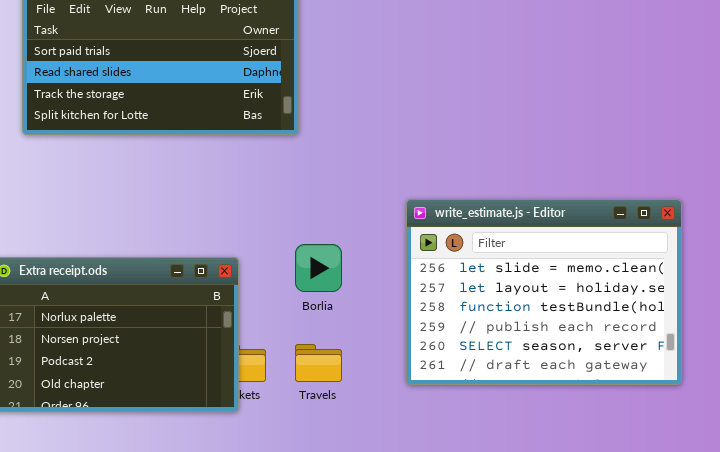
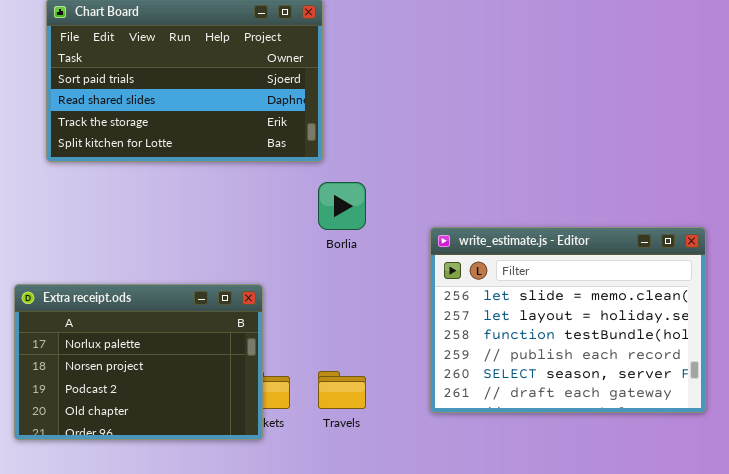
Borlia: [295,244,342,292] -> [318,182,366,230], moved

